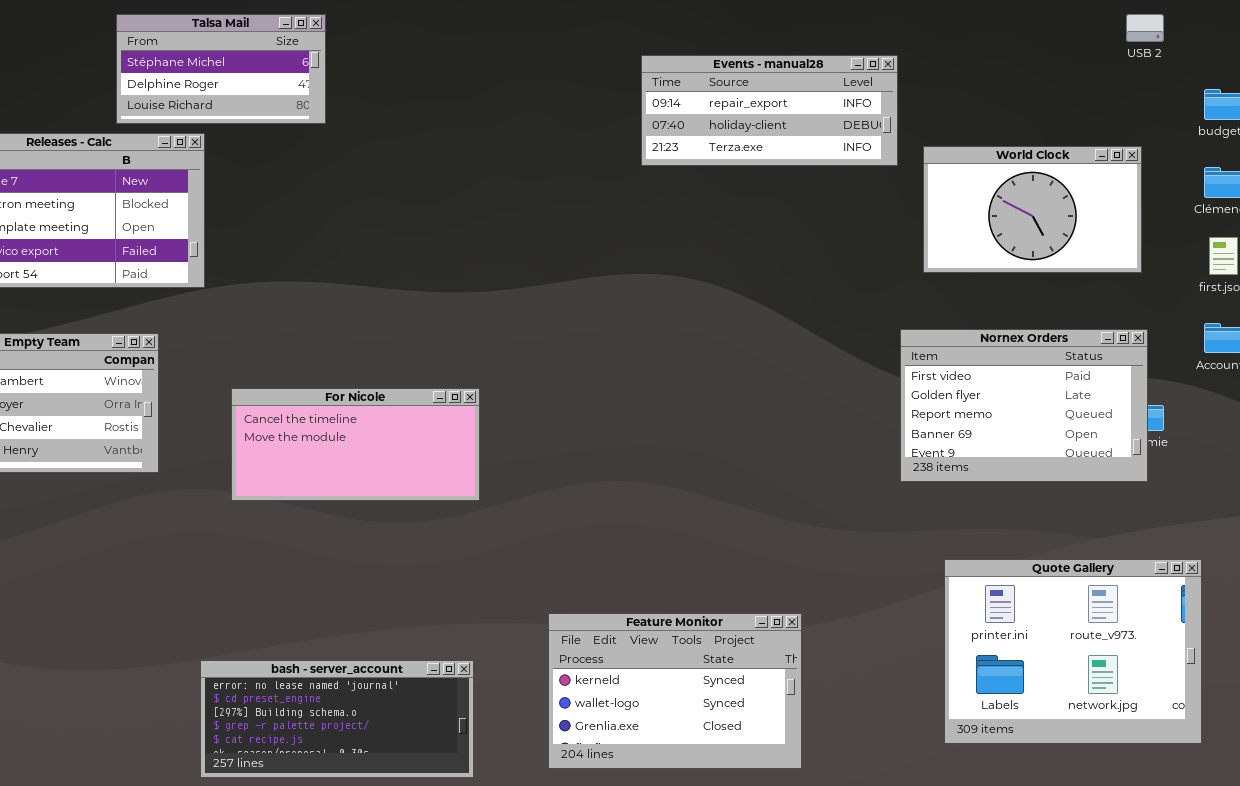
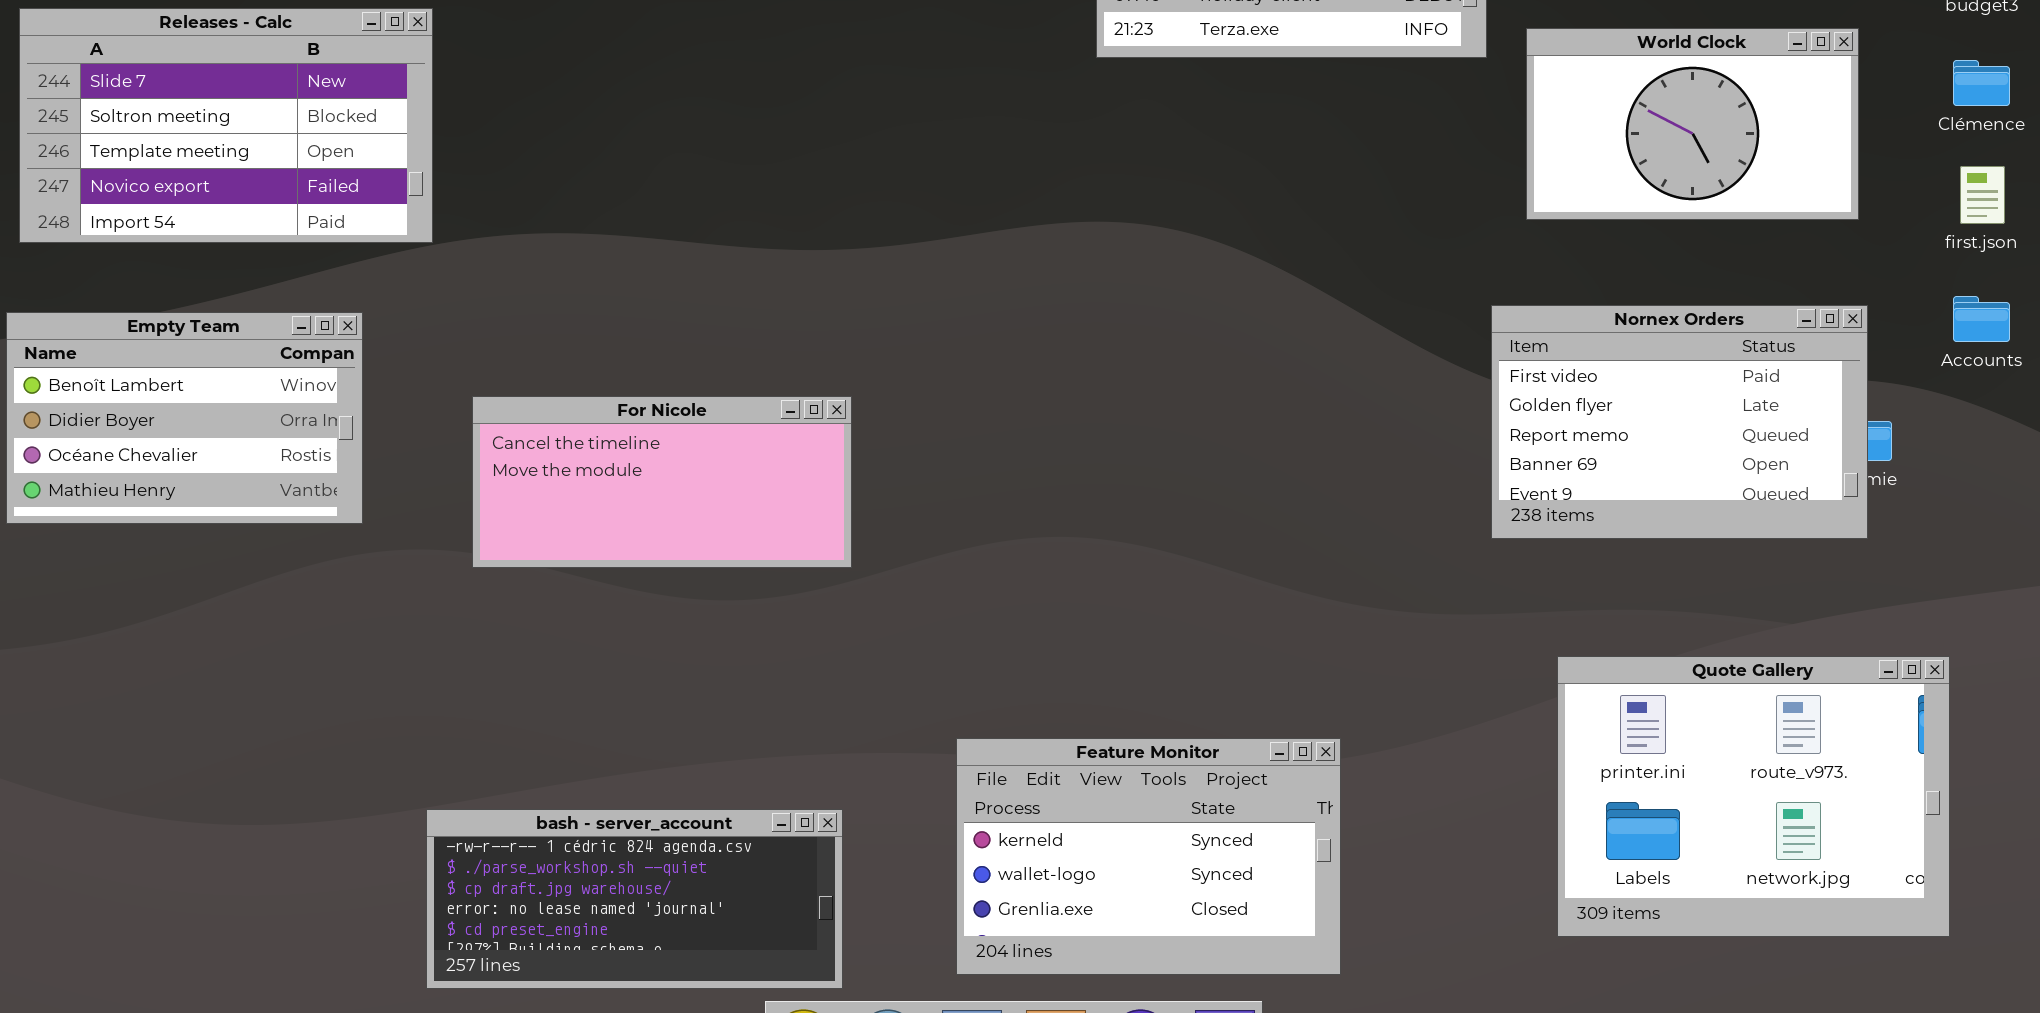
bash - server_account: [200,660,474,778] -> [426,809,843,989], scrolled up 3 rows

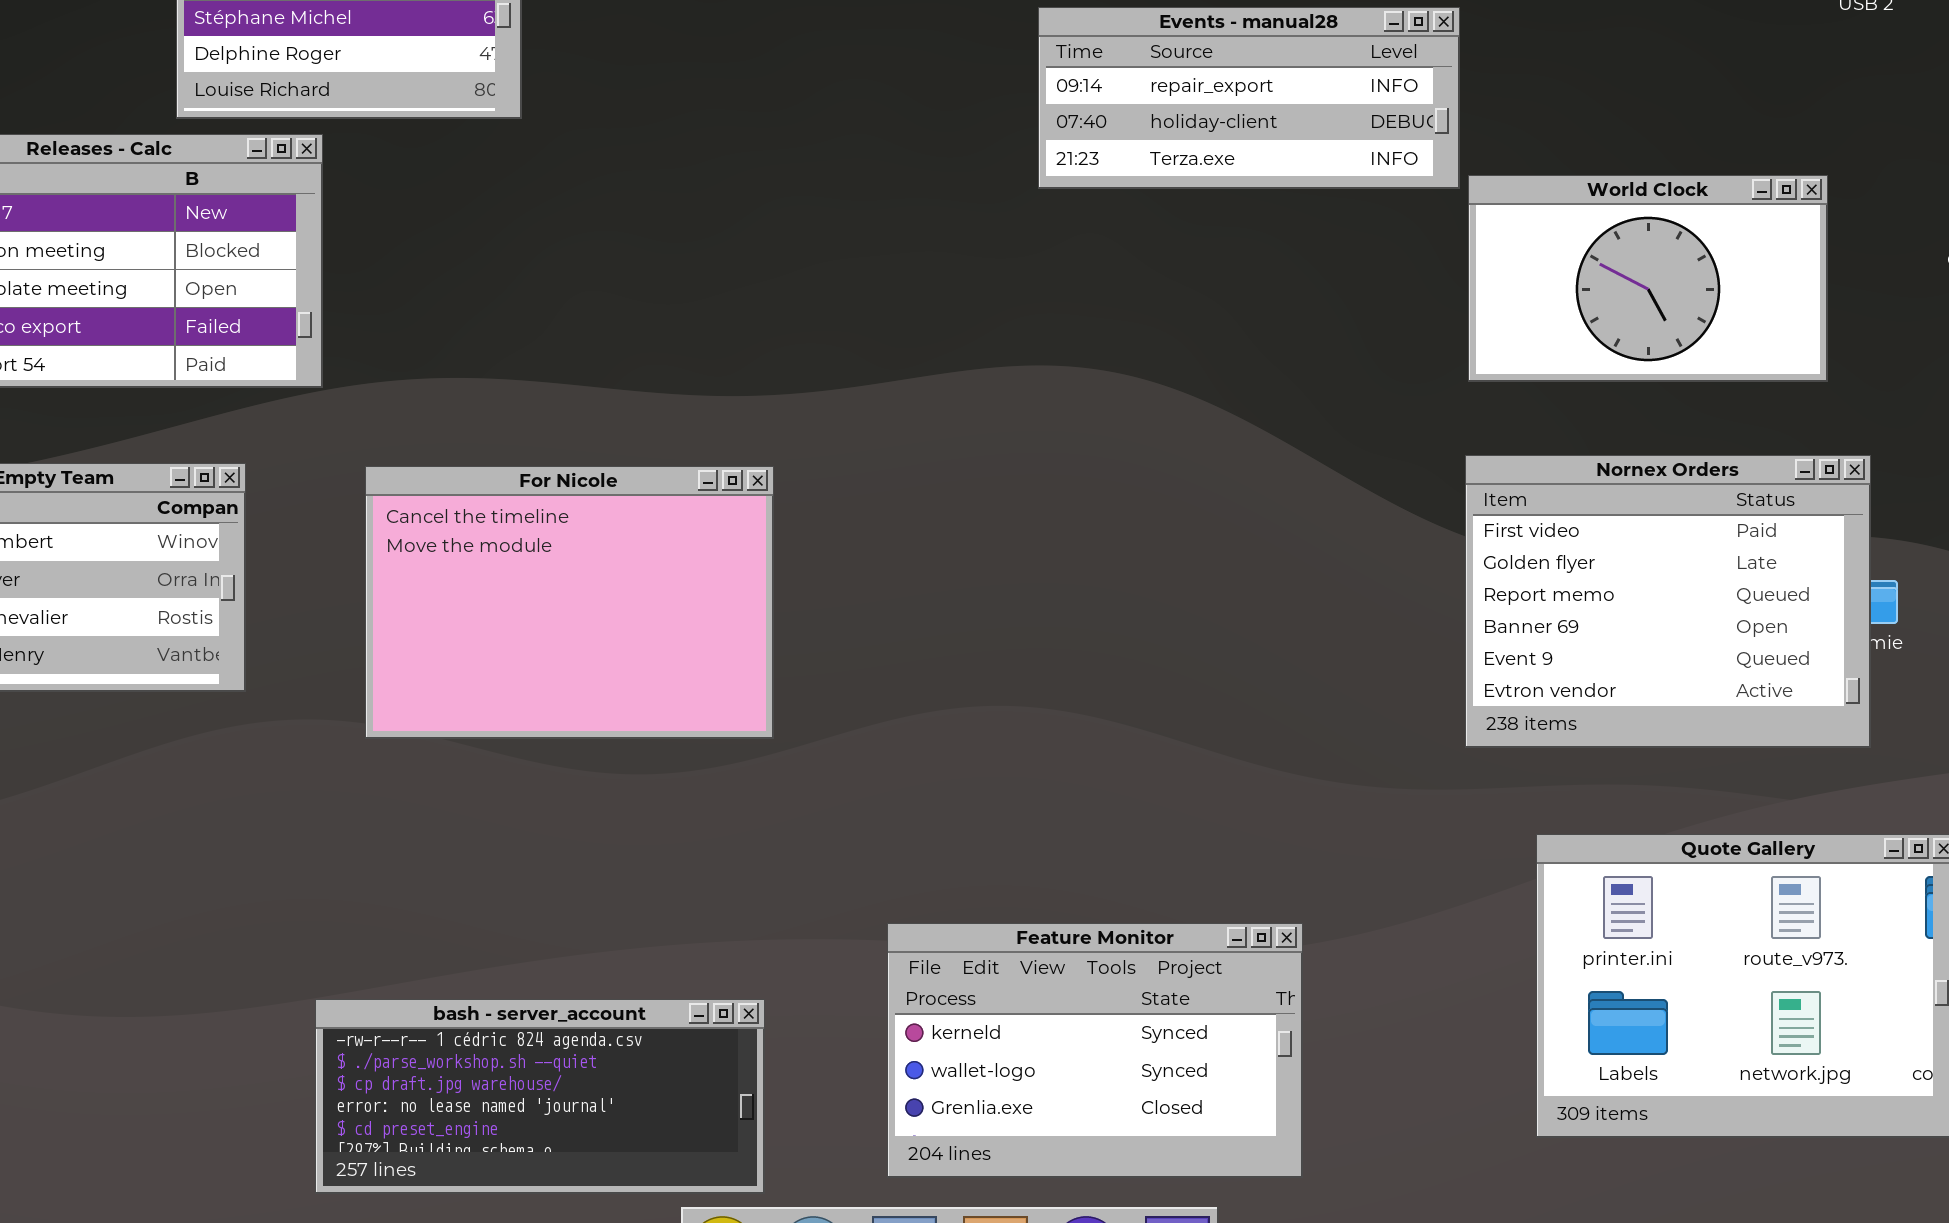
World Clock: [1526,28,1859,220] -> [1468,175,1828,382], moved
Nornex Orders: [1491,305,1868,539] -> [1465,455,1871,748], resized
For Nicole: [472,396,852,568] -> [365,466,774,739], resized

